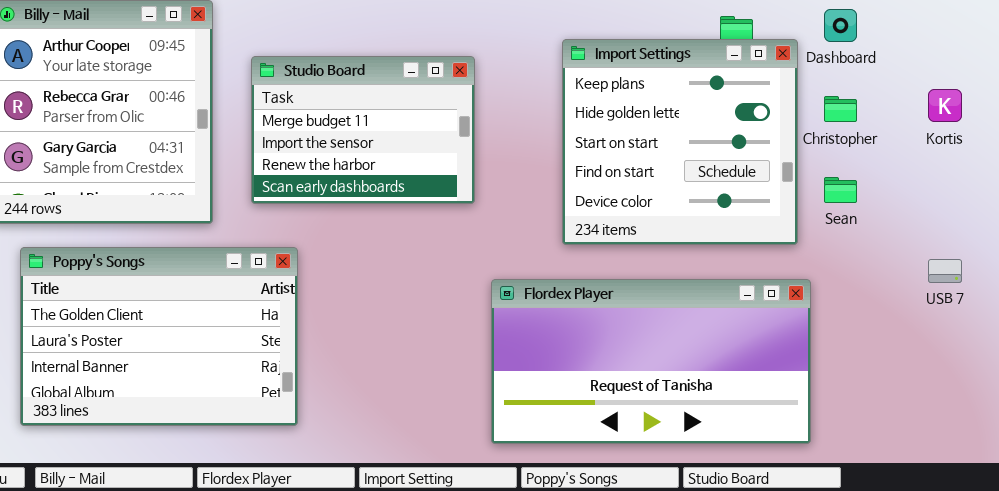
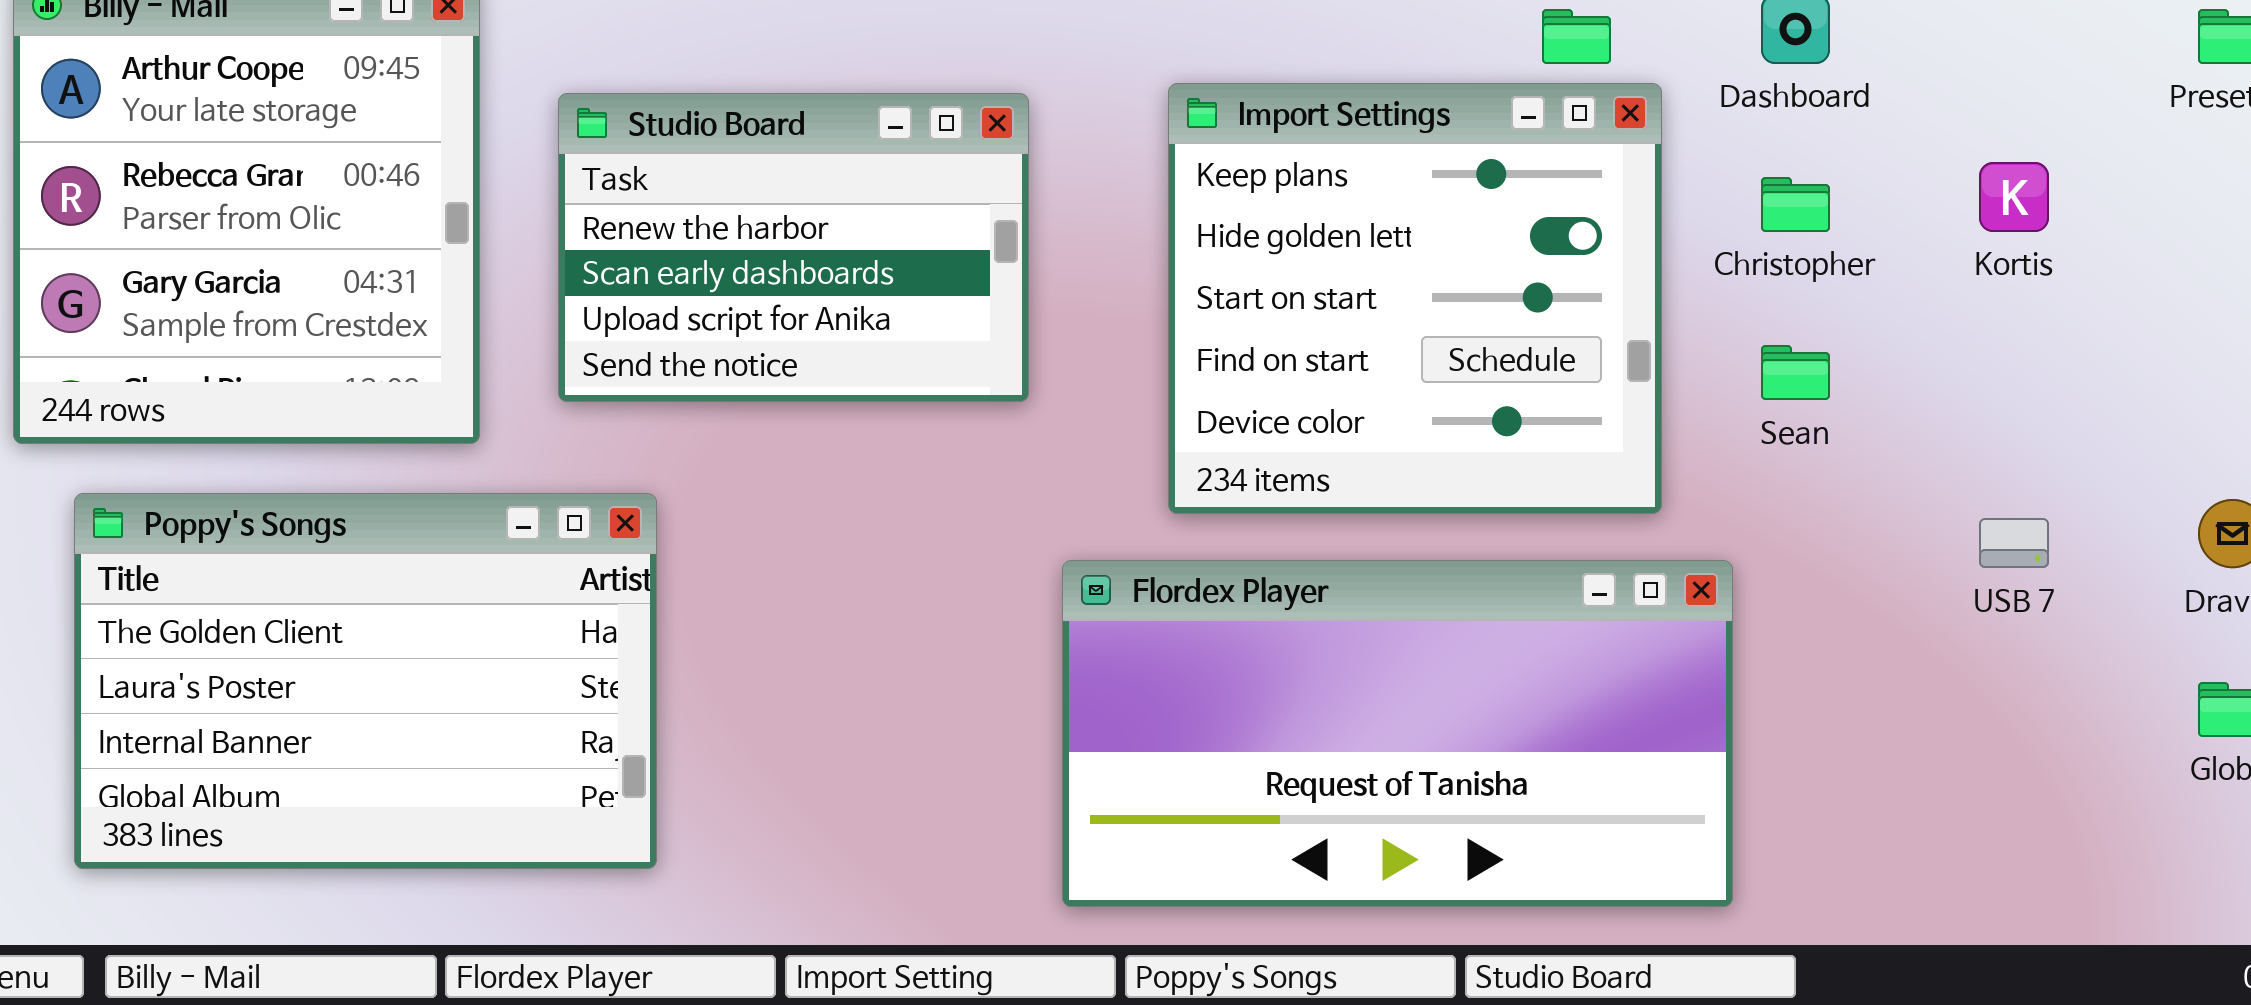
Import Settings: [562,39,798,245] -> [1168,83,1662,514], moved
Studio Board: [251,56,475,204] -> [558,93,1029,402], scrolled down 2 rows

